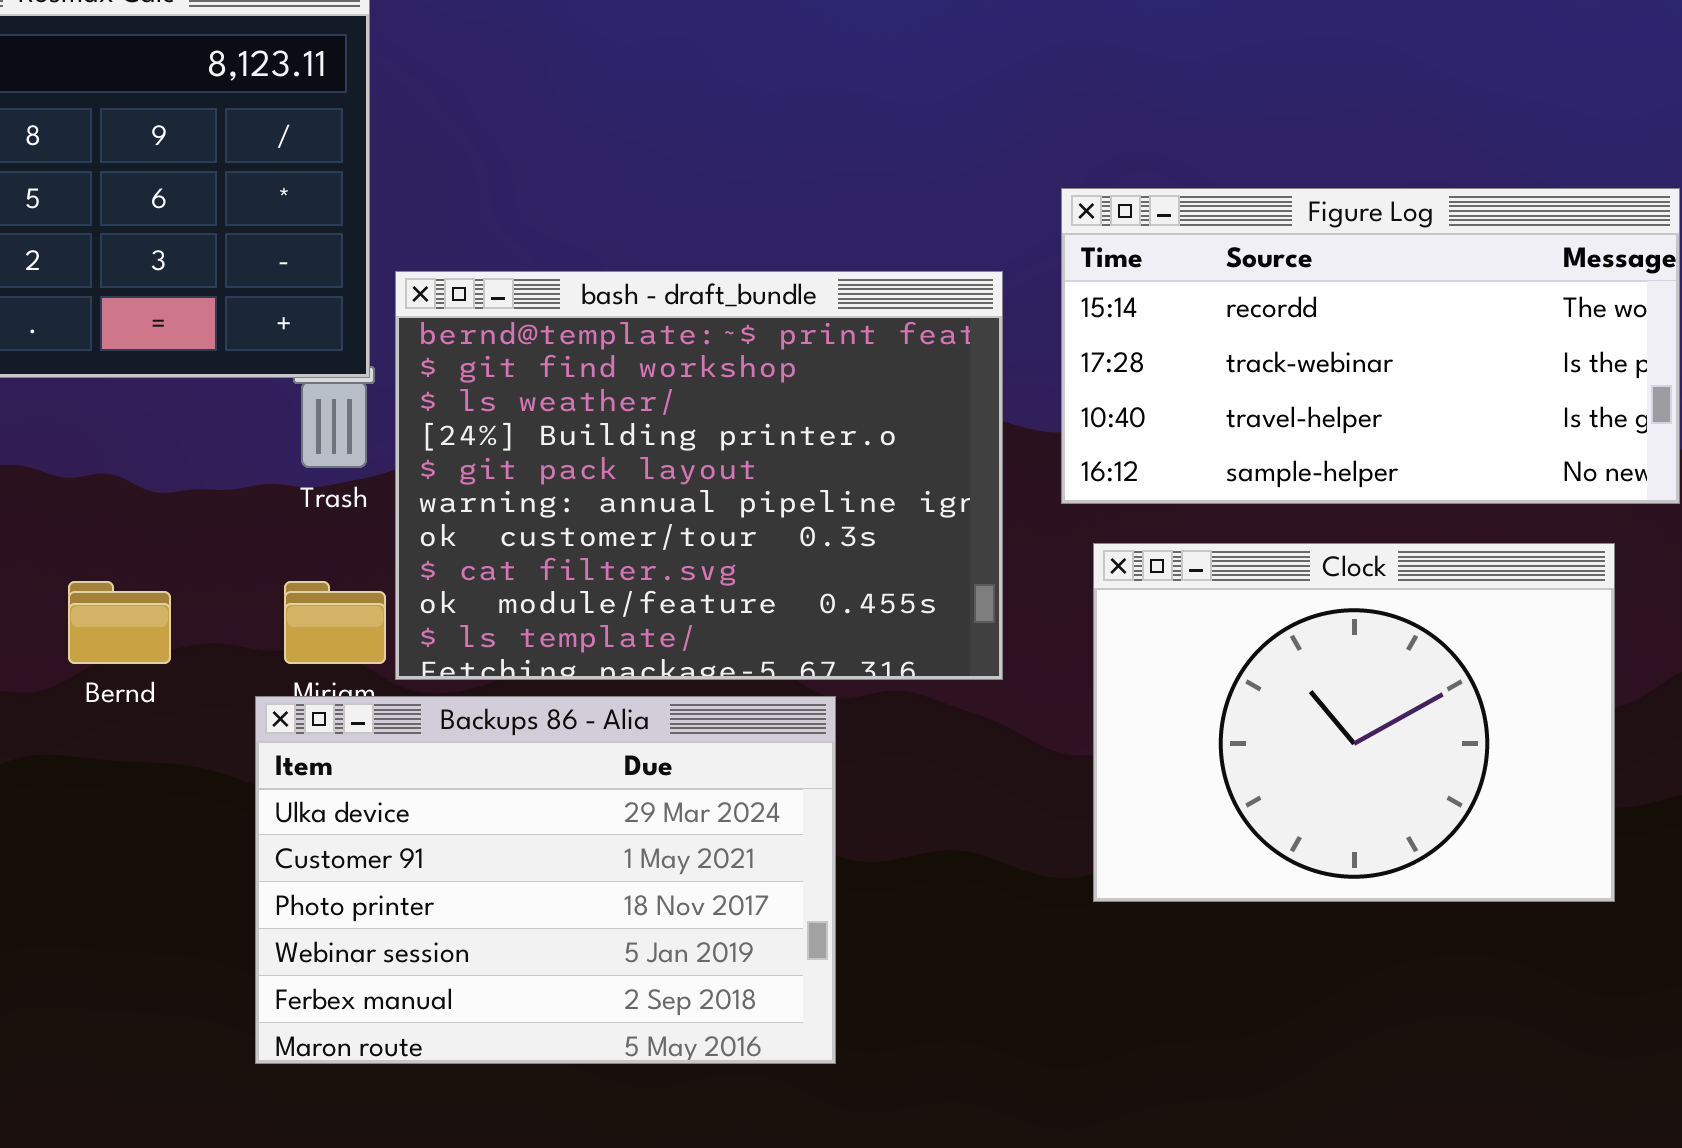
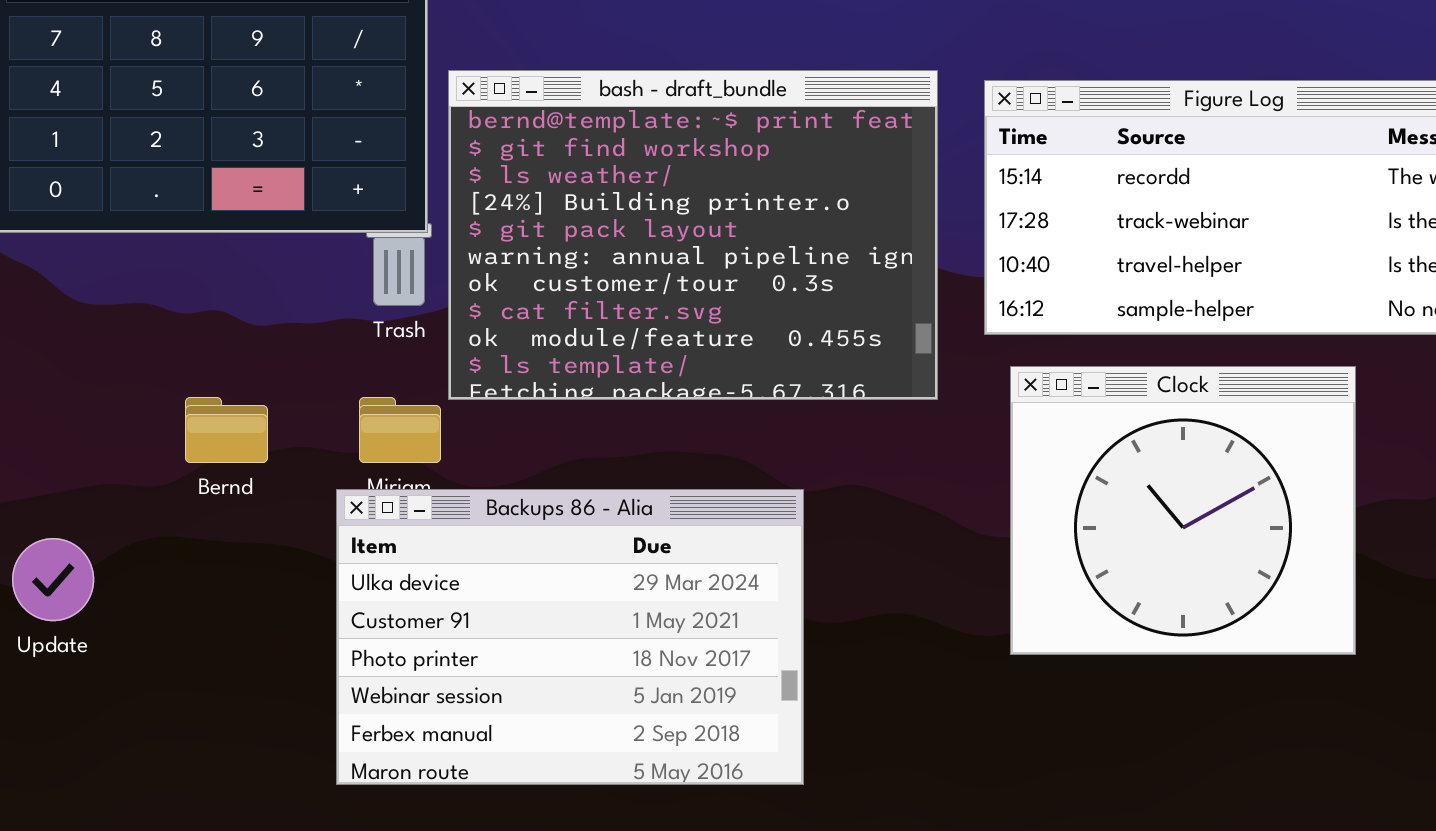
bash - draft_bundle: [395,271,1003,680] -> [448,70,938,400], moved
Clock: [1093,543,1615,902] -> [1010,366,1356,655], resized

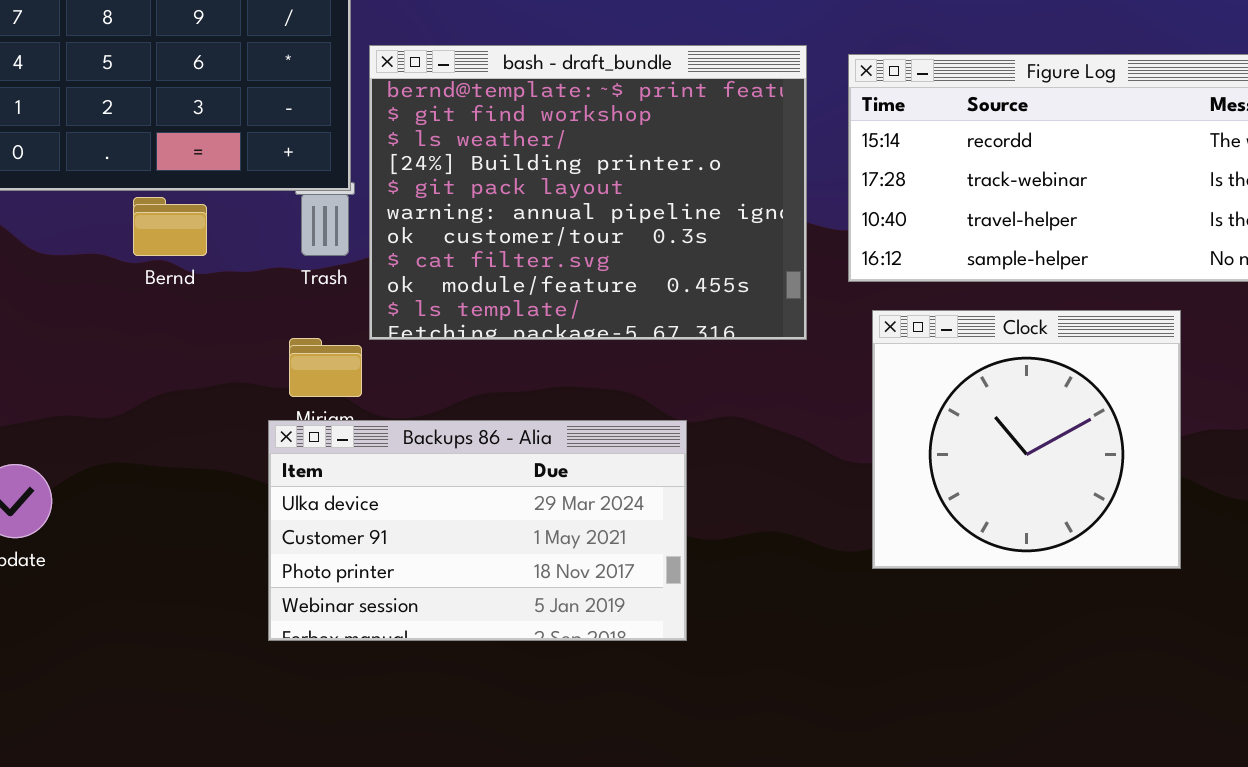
Bernd: [185,397,268,463] -> [133,197,207,256], moved
Backups 86 - Alia: [336,489,804,785] -> [268,420,687,641], resized

